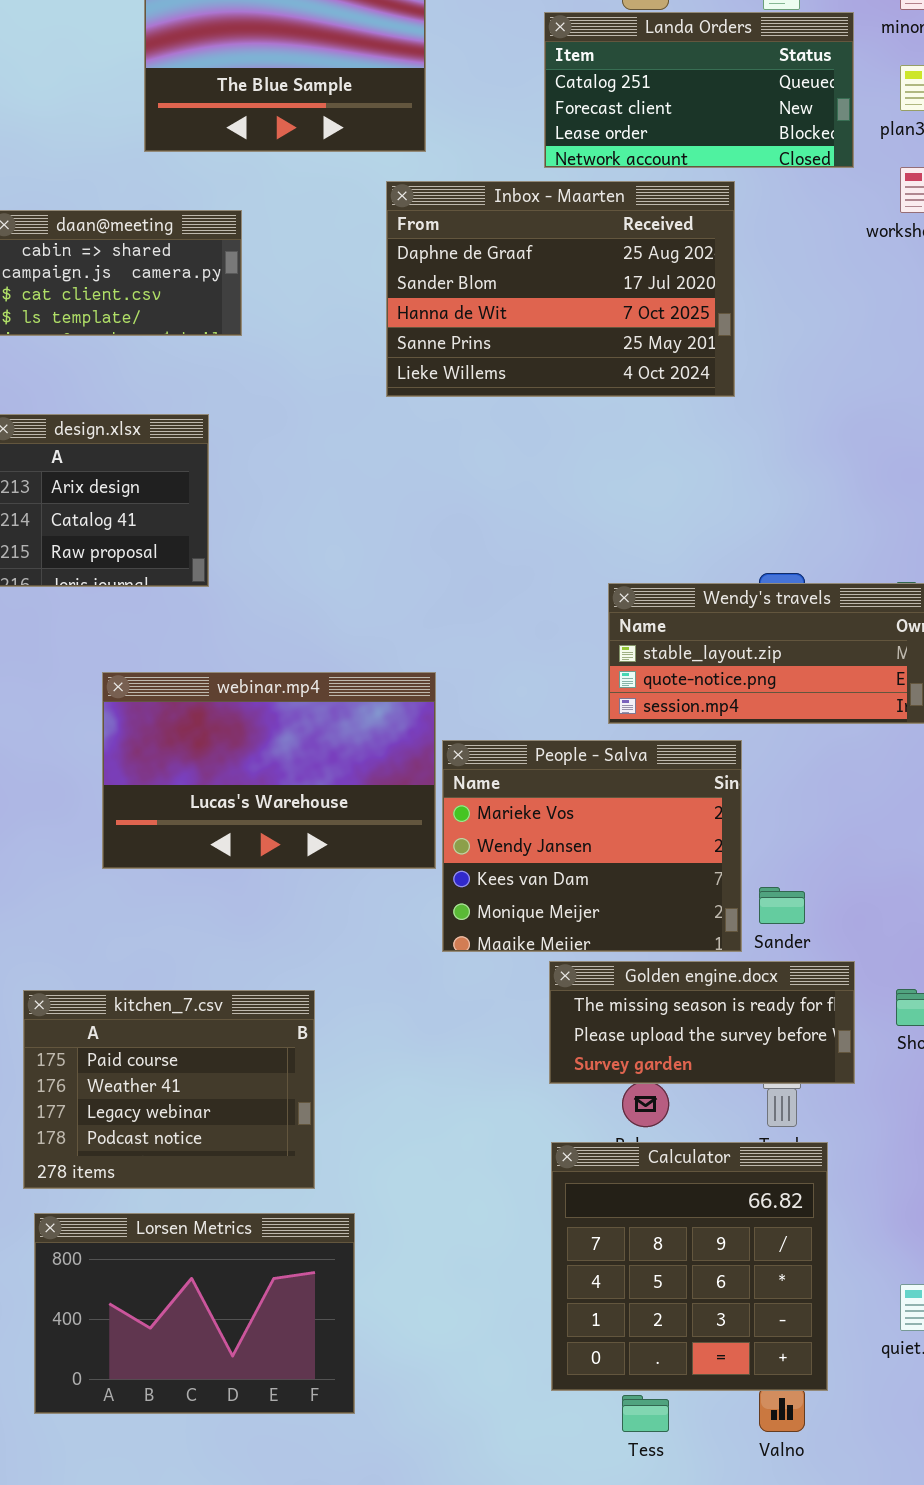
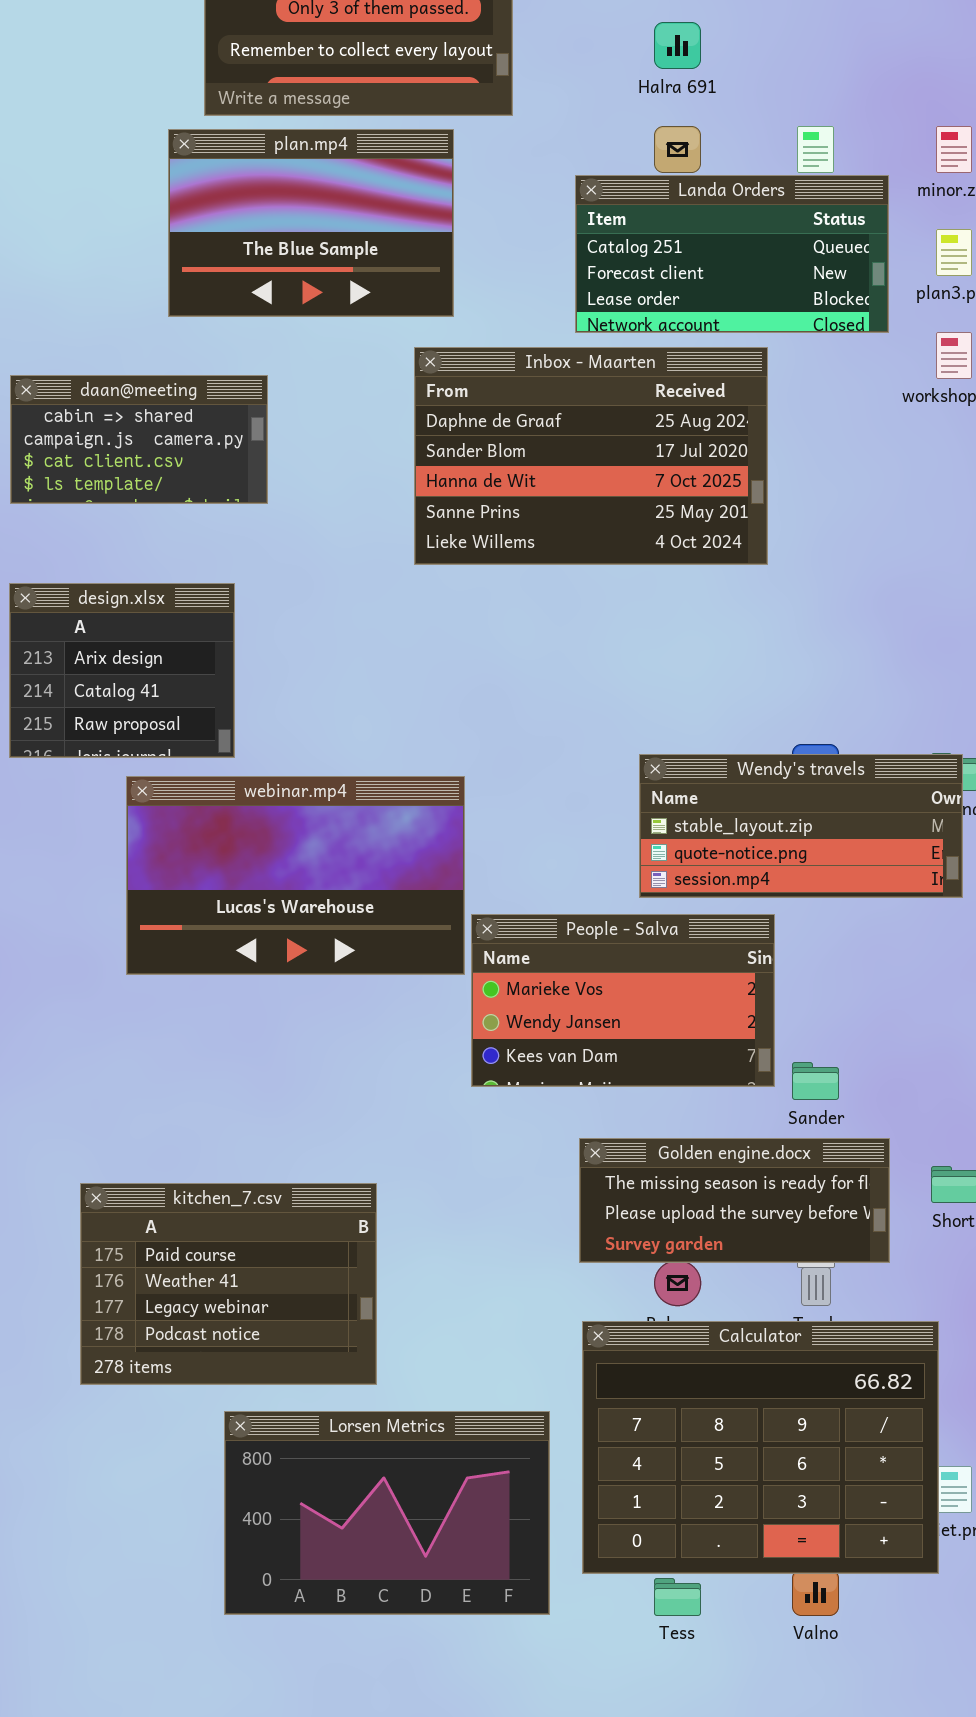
webinar.mp4: [102,672,436,869] -> [126,776,465,975], moved
People - Salva: [442,740,742,952] -> [471,914,775,1087], resized
kitchen_7.csv: [23,990,315,1189] -> [80,1183,377,1385], moved
Calculator: [551,1142,828,1391] -> [582,1321,939,1574], resized
Lorsen Metrics: [34,1213,355,1414] -> [224,1411,550,1615], moved

